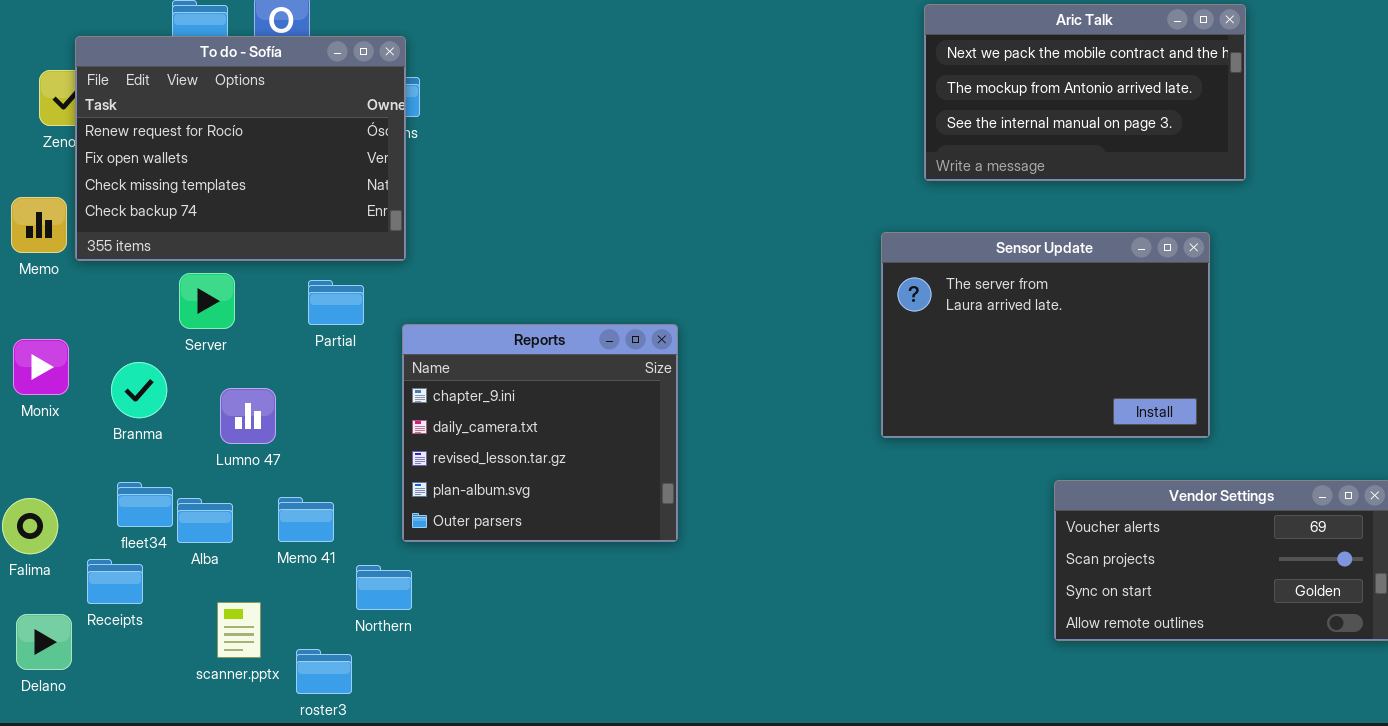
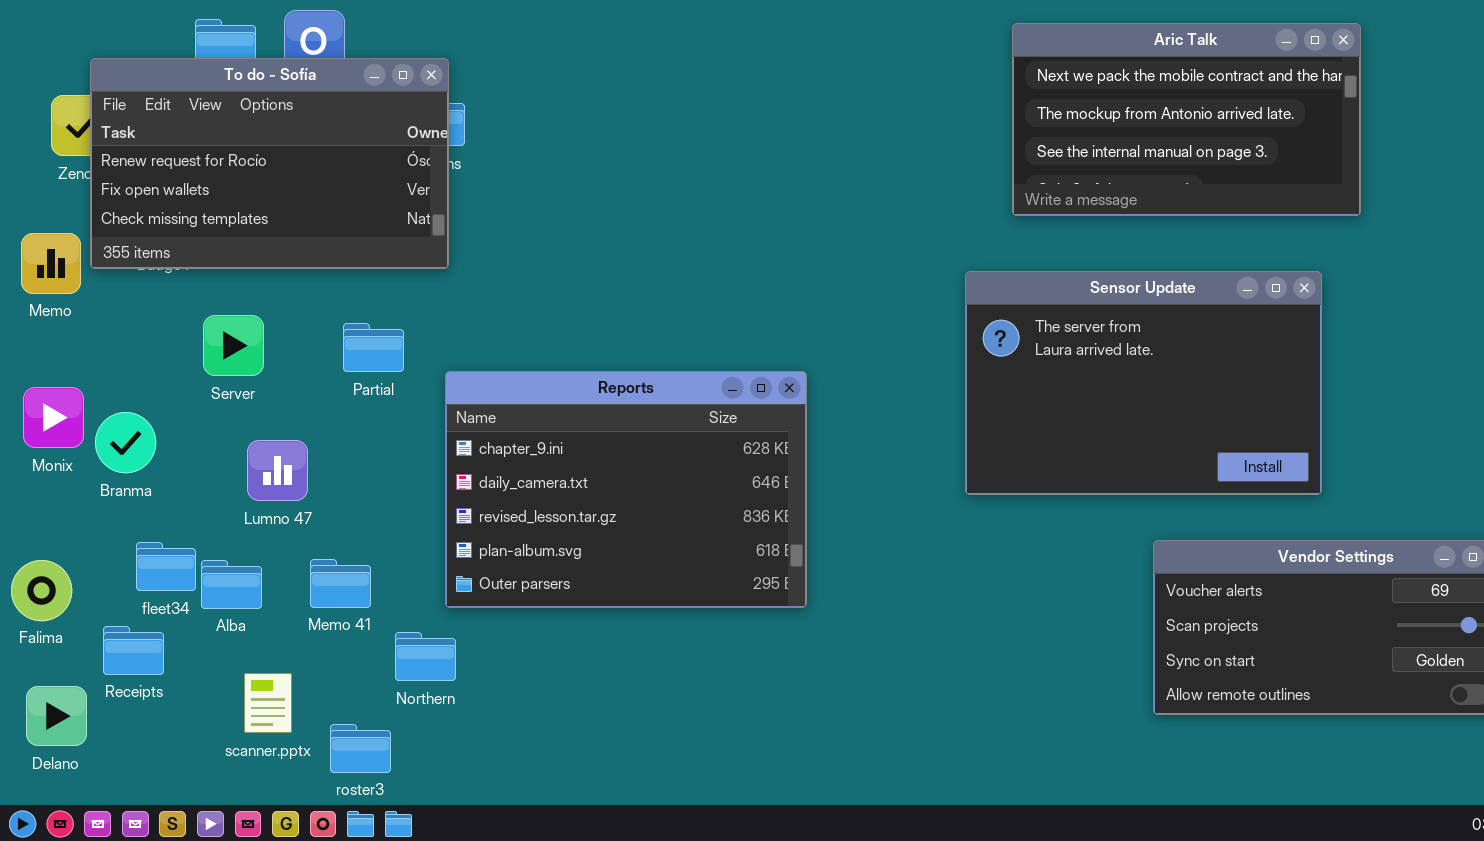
To do - Sofía: [75,36,406,261] -> [90,58,449,269], resized
Reports: [402,324,678,542] -> [445,371,807,608], resized
Branma: [111,362,167,418] -> [95,412,156,473], moved

